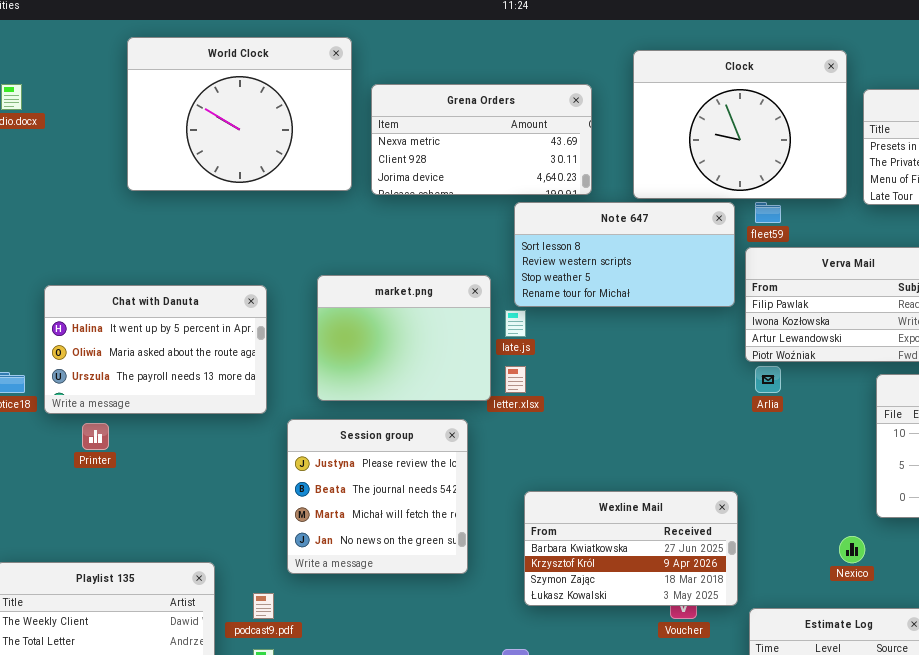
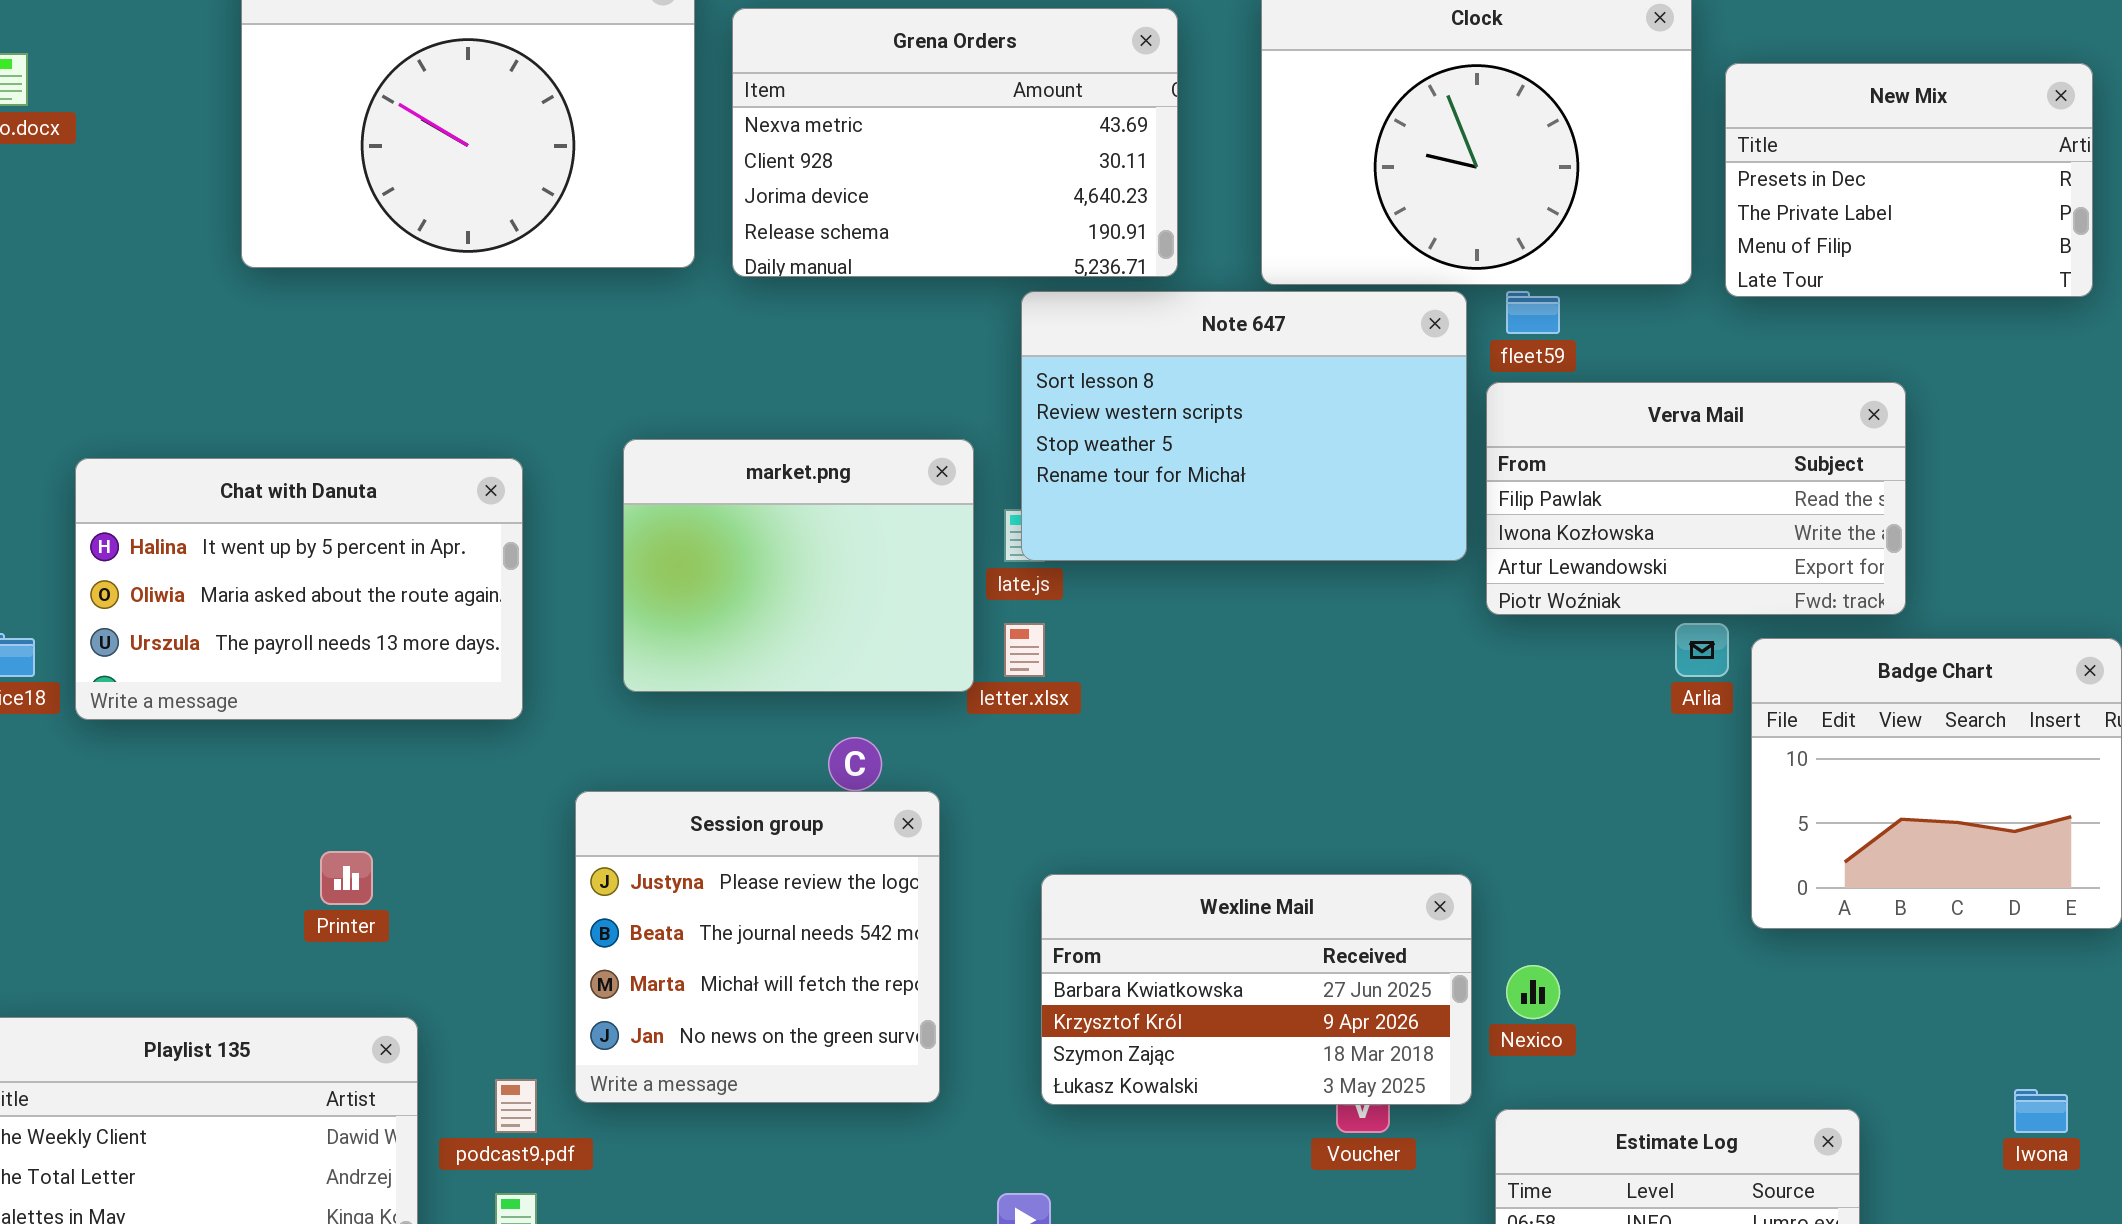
Grena Orders: [371,84,592,195] -> [732,8,1178,277], resized
Note 647: [514,202,735,307] -> [1021,291,1467,561], resized
Arlia: [755,366,781,393] -> [1675,623,1729,677], moved
Session group: [287,419,468,574] -> [575,791,940,1103], moved
Printer: [82,423,109,450] -> [320,851,373,905], moved
Nexico: [839,536,865,563] -> [1506,965,1560,1019], moved

